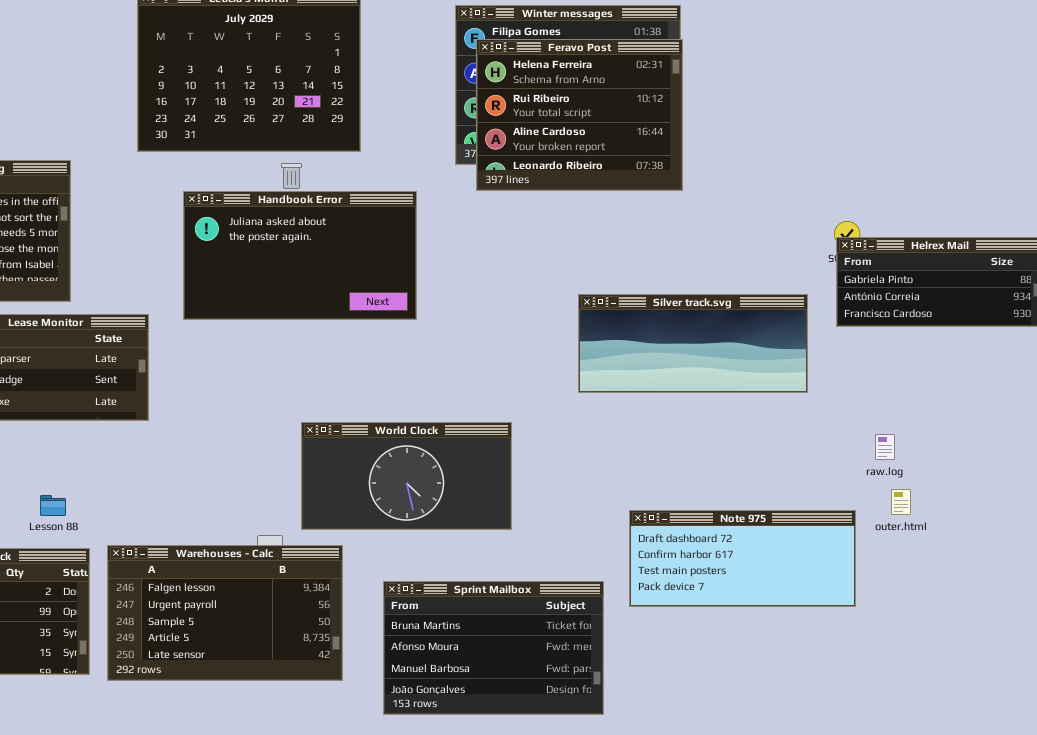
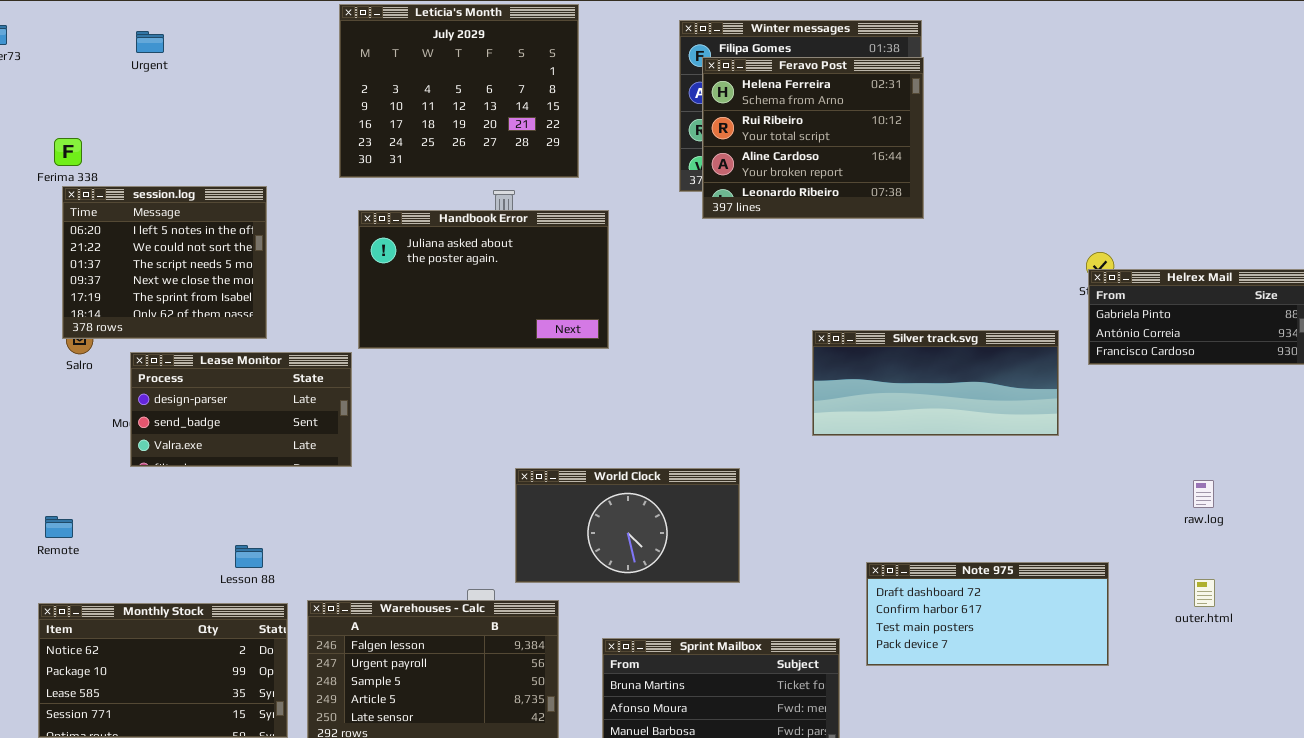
Handbook Error: [183,191,417,320] -> [358,210,609,349], moved
raw.log: [875,434,895,460] -> [1193,480,1214,508], moved
outer.html: [891,489,911,515] -> [1194,579,1215,607], moved

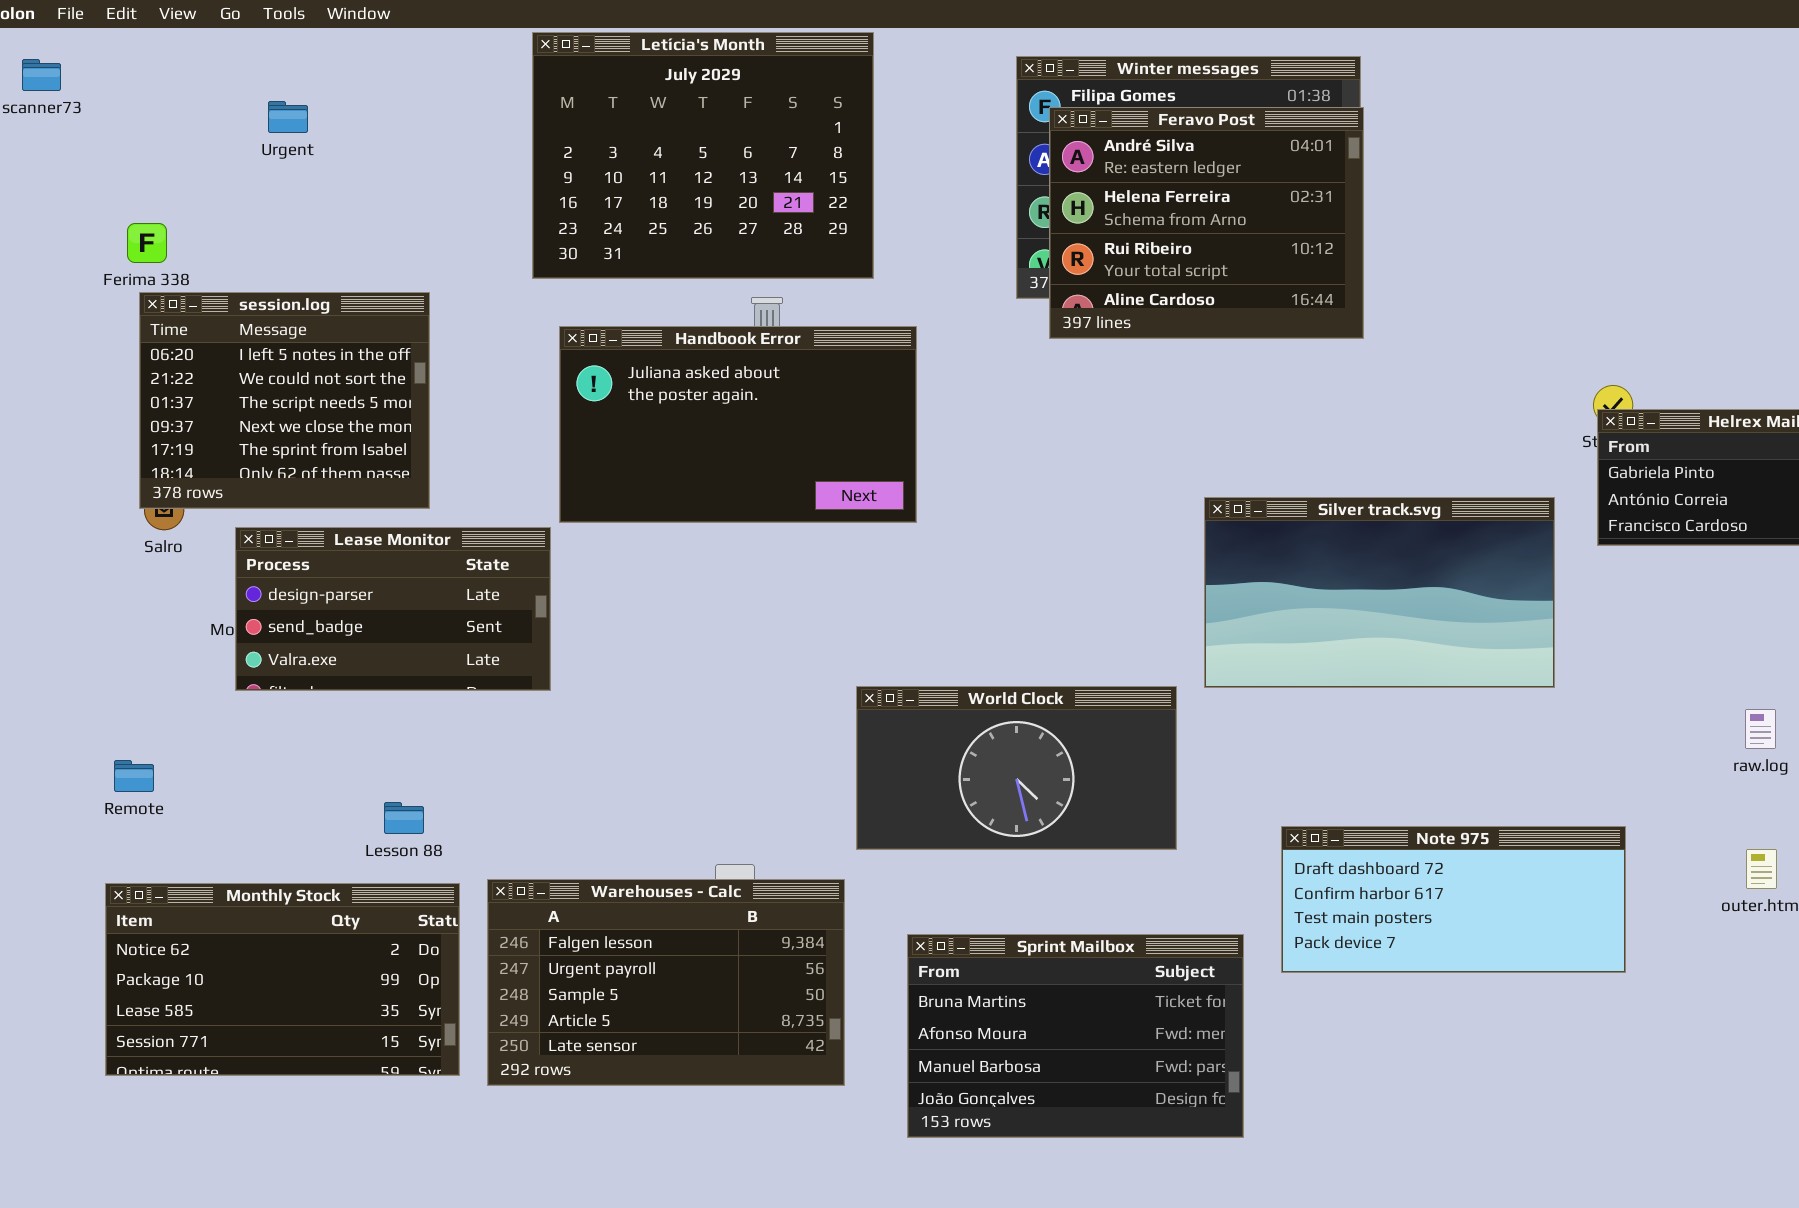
Urgent: [136,31,164,53] -> [268,101,308,133], moved
Feravo Post: [702,57,924,219] -> [1049,107,1364,339], scrolled up 1 row
Silver track.svg: [812,330,1059,436] -> [1204,497,1555,688], resized
World Clock: [515,468,740,583] -> [856,686,1177,850], moved

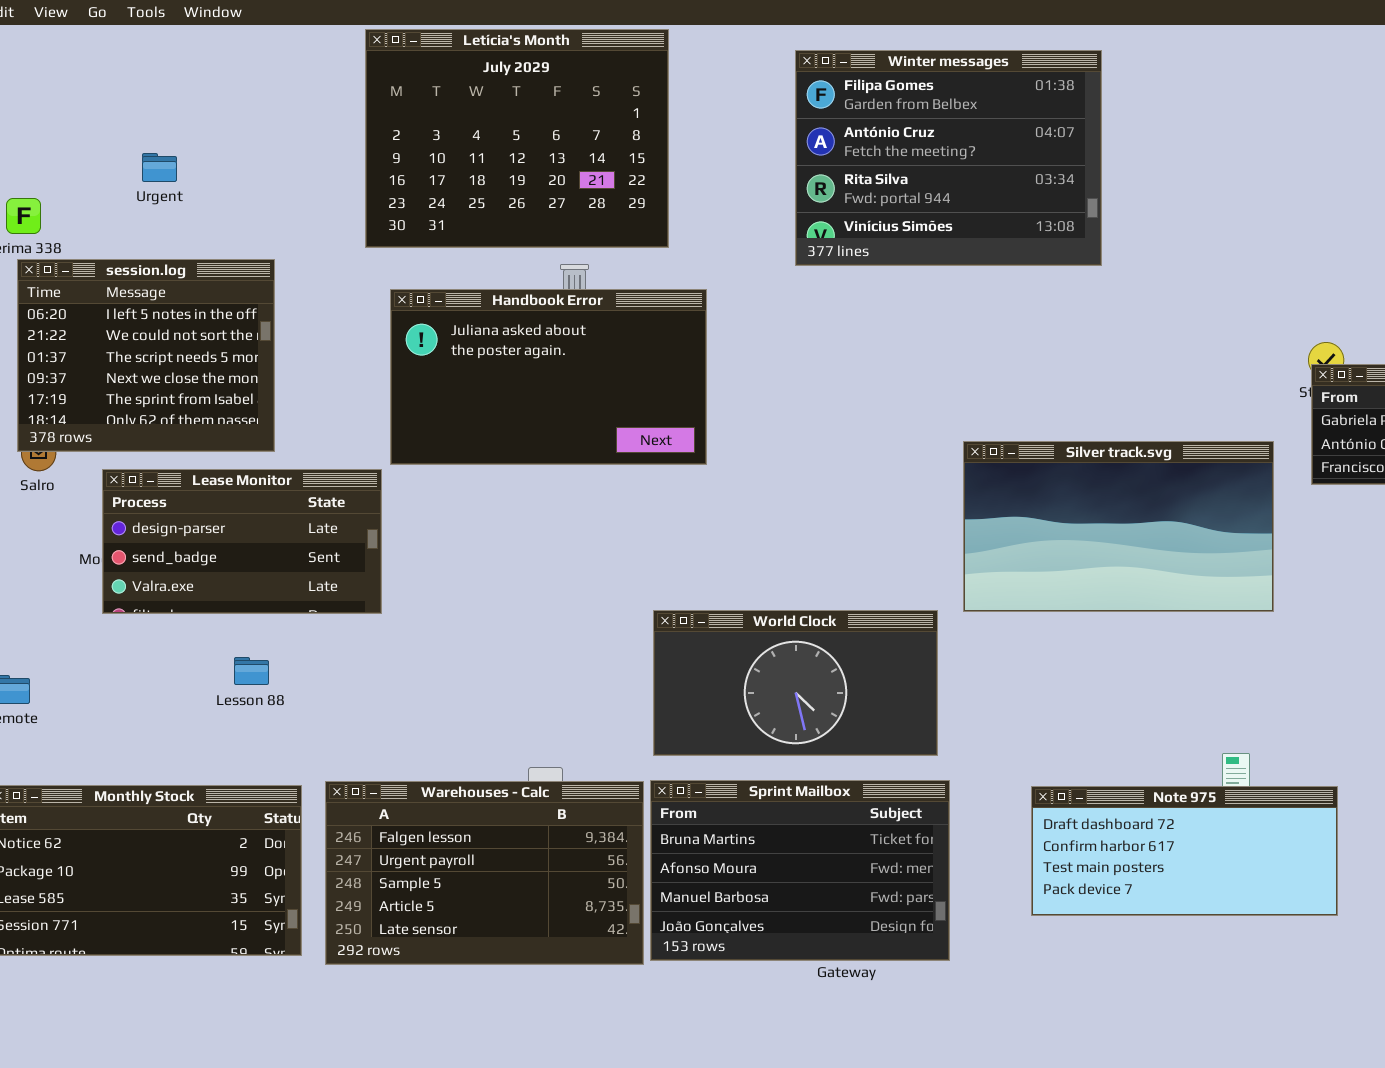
Urgent: [268,101,308,133] -> [142,153,177,182], moved
Feravo Post: [1049,107,1364,339] -> none, closed
Lesson 88: [384,802,424,834] -> [234,657,269,685], moved
Note 975: [1281,826,1626,973] -> [1031,786,1338,916], moved
Sprint Mailbox: [907,934,1244,1138] -> [650,780,950,961], moved

